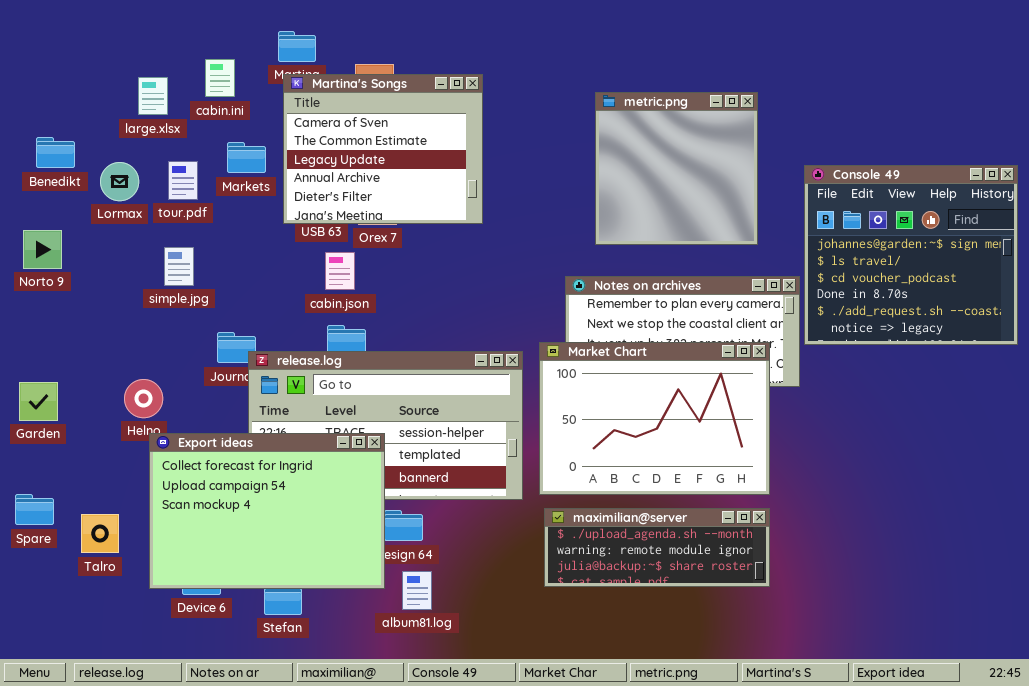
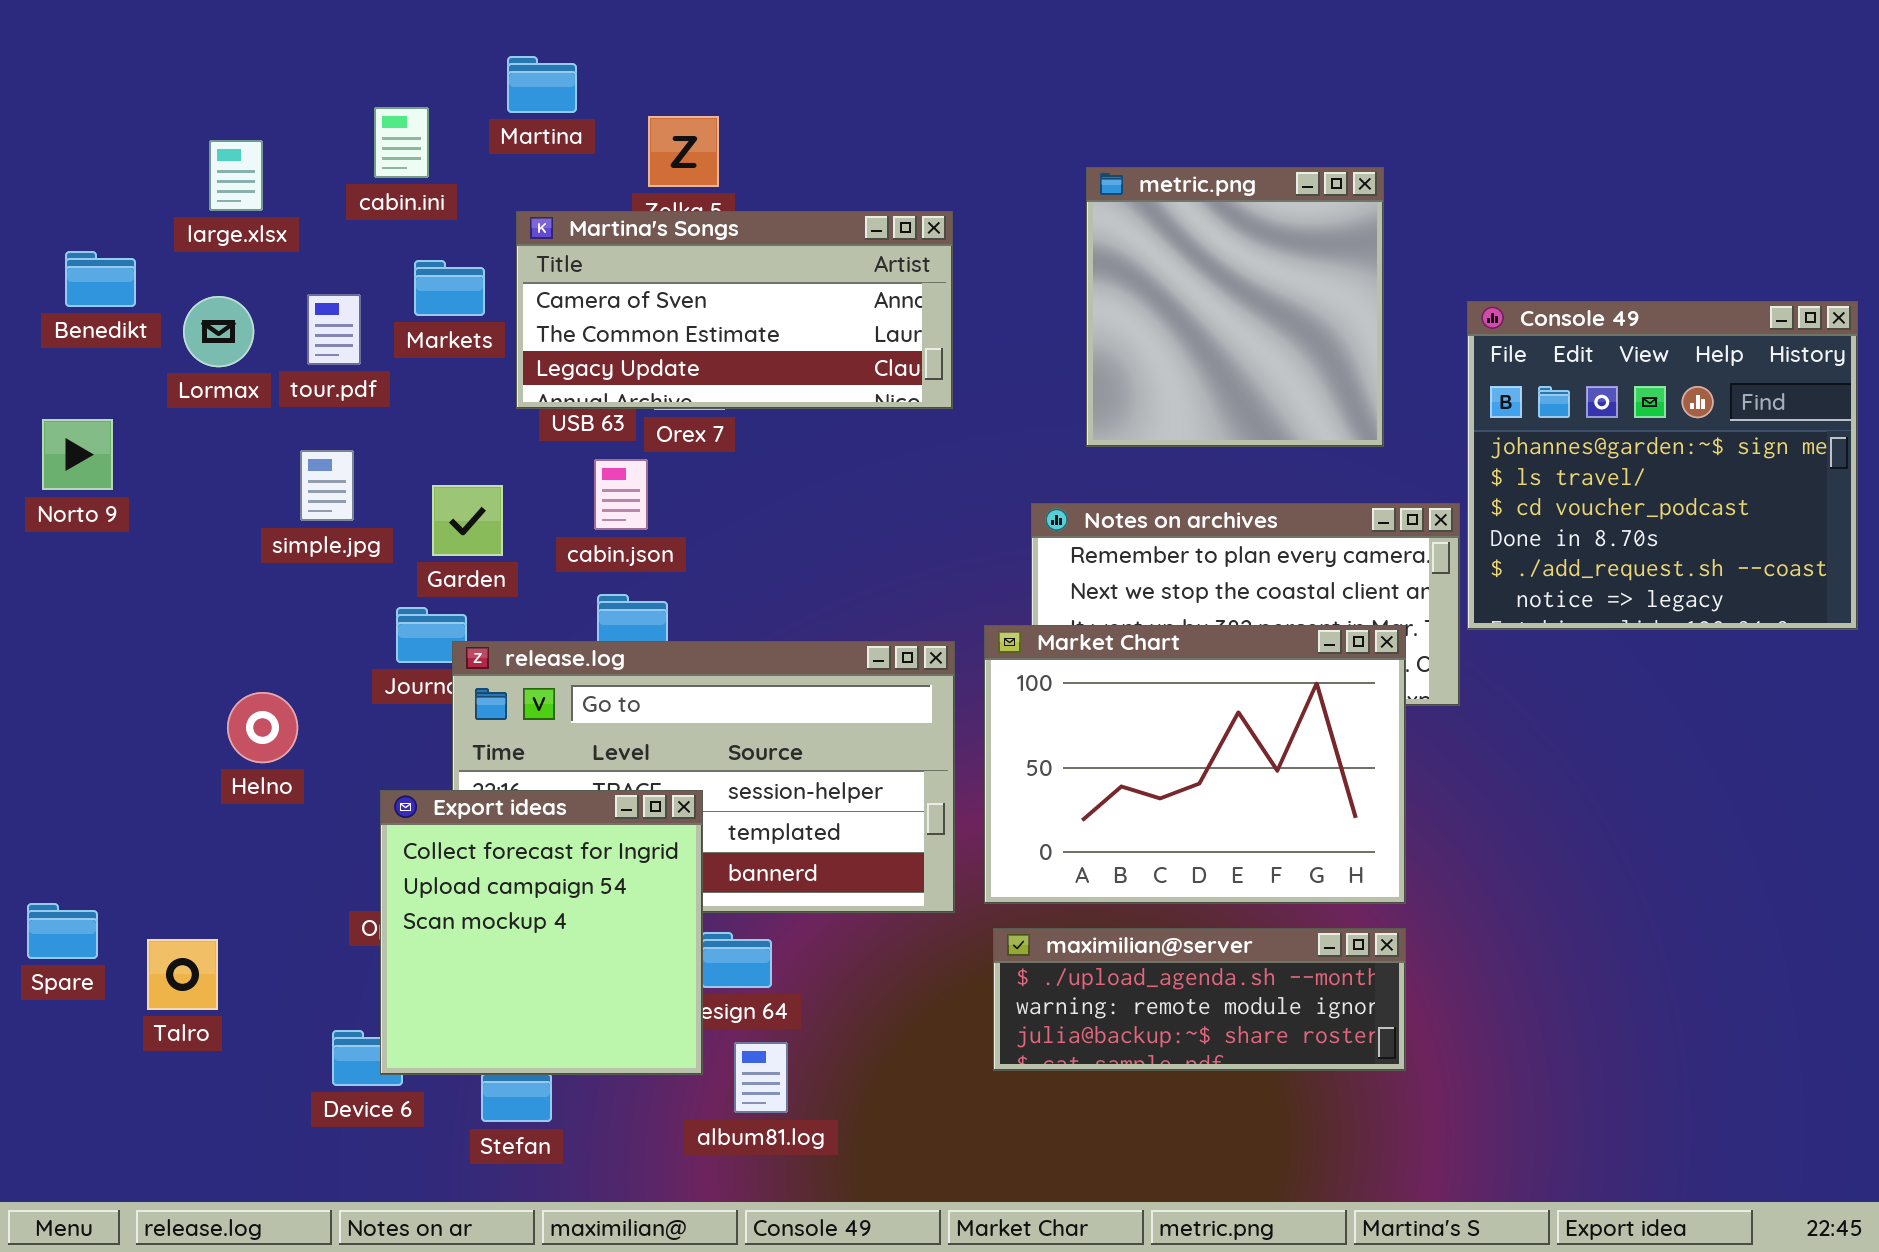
Martina's Songs: [283,74,483,224] -> [516,211,953,409], resized
large.xlsx: [138,77,168,115] -> [209,140,263,211], moved
Garden: [19,382,58,421] -> [432,485,503,556], moved
Export ideas: [149,433,385,589] -> [380,790,703,1075], resized

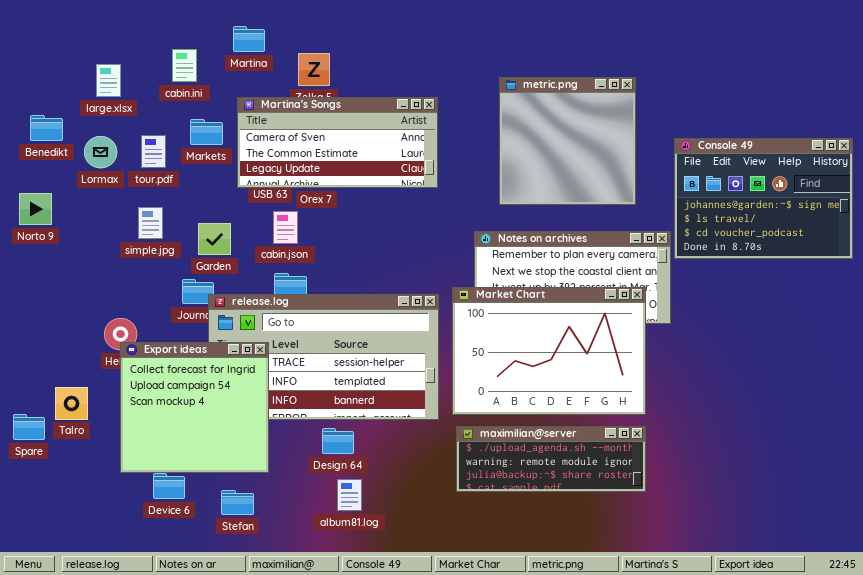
Console 49: [1467,301,1858,630] -> [674,138,853,259], resized
Export ideas: [380,790,703,1075] -> [120,342,269,473], moved
Talro: [147,939,218,1010] -> [55,387,88,420], moved

